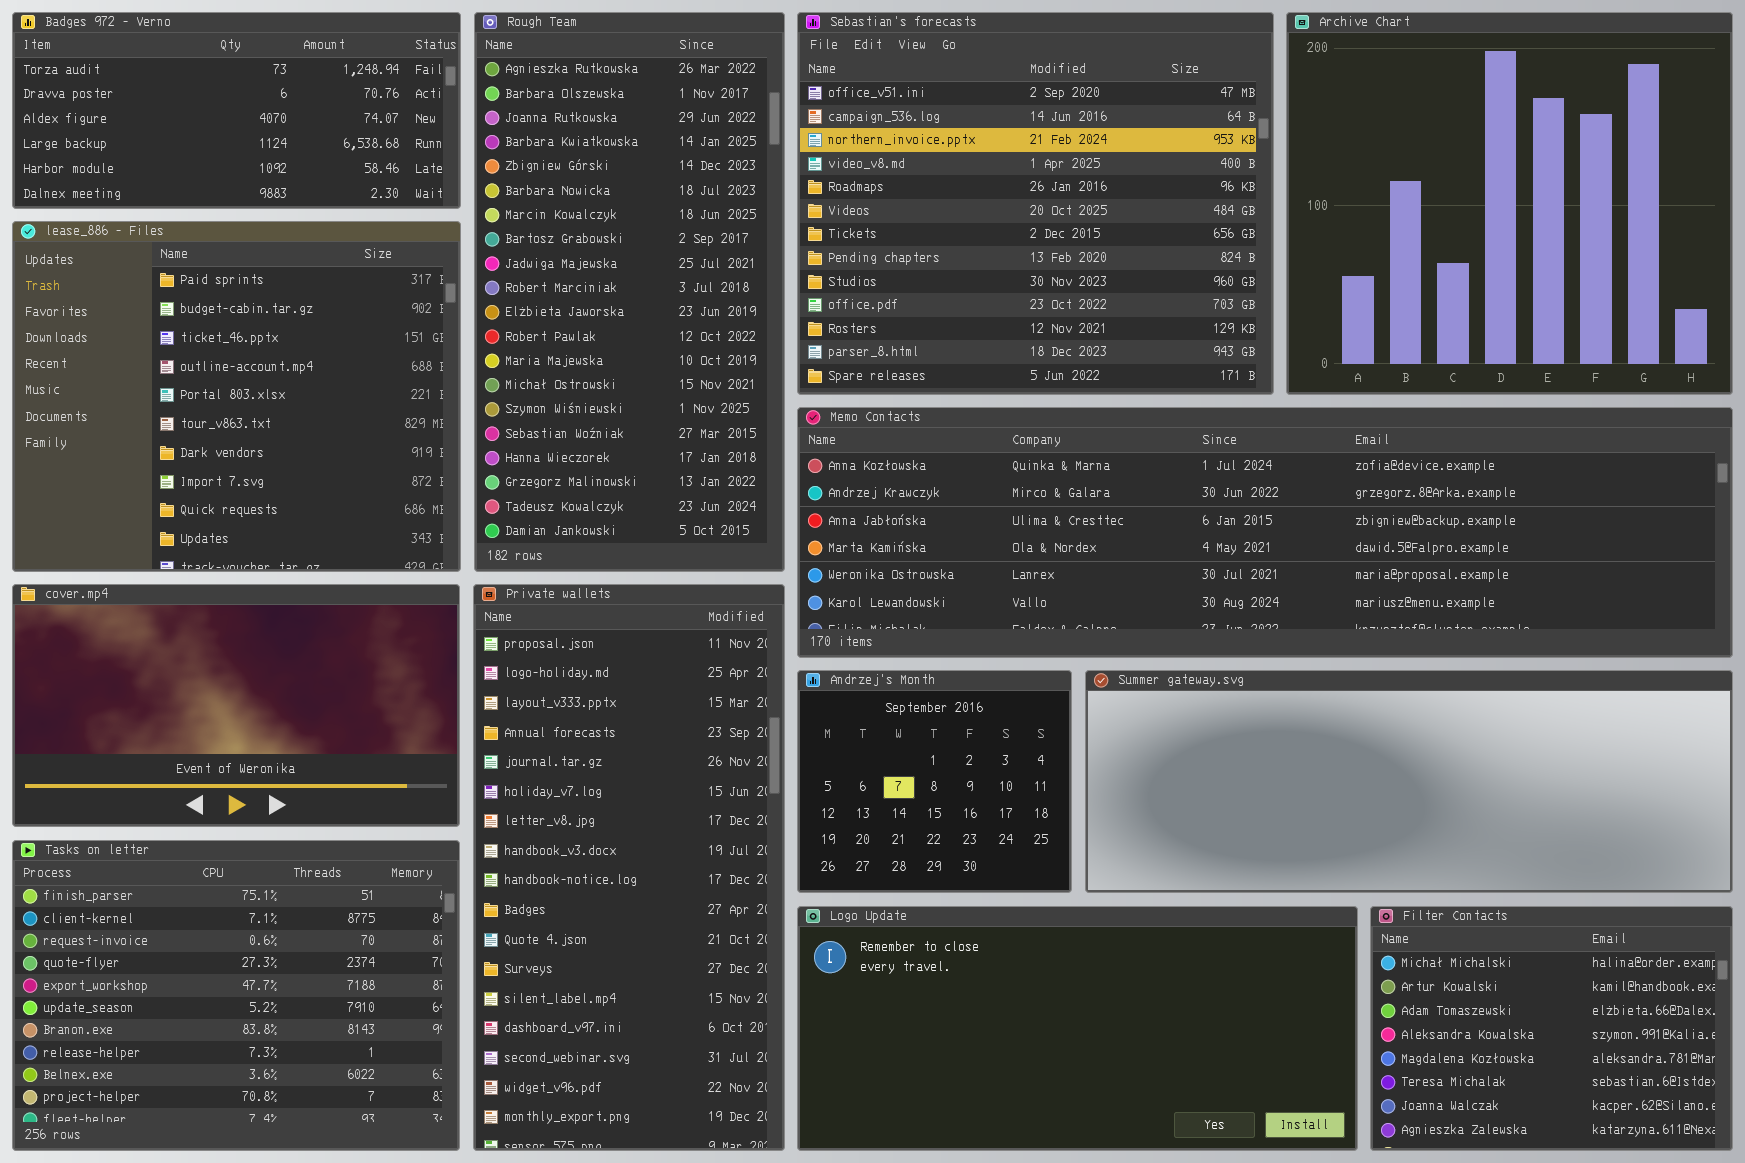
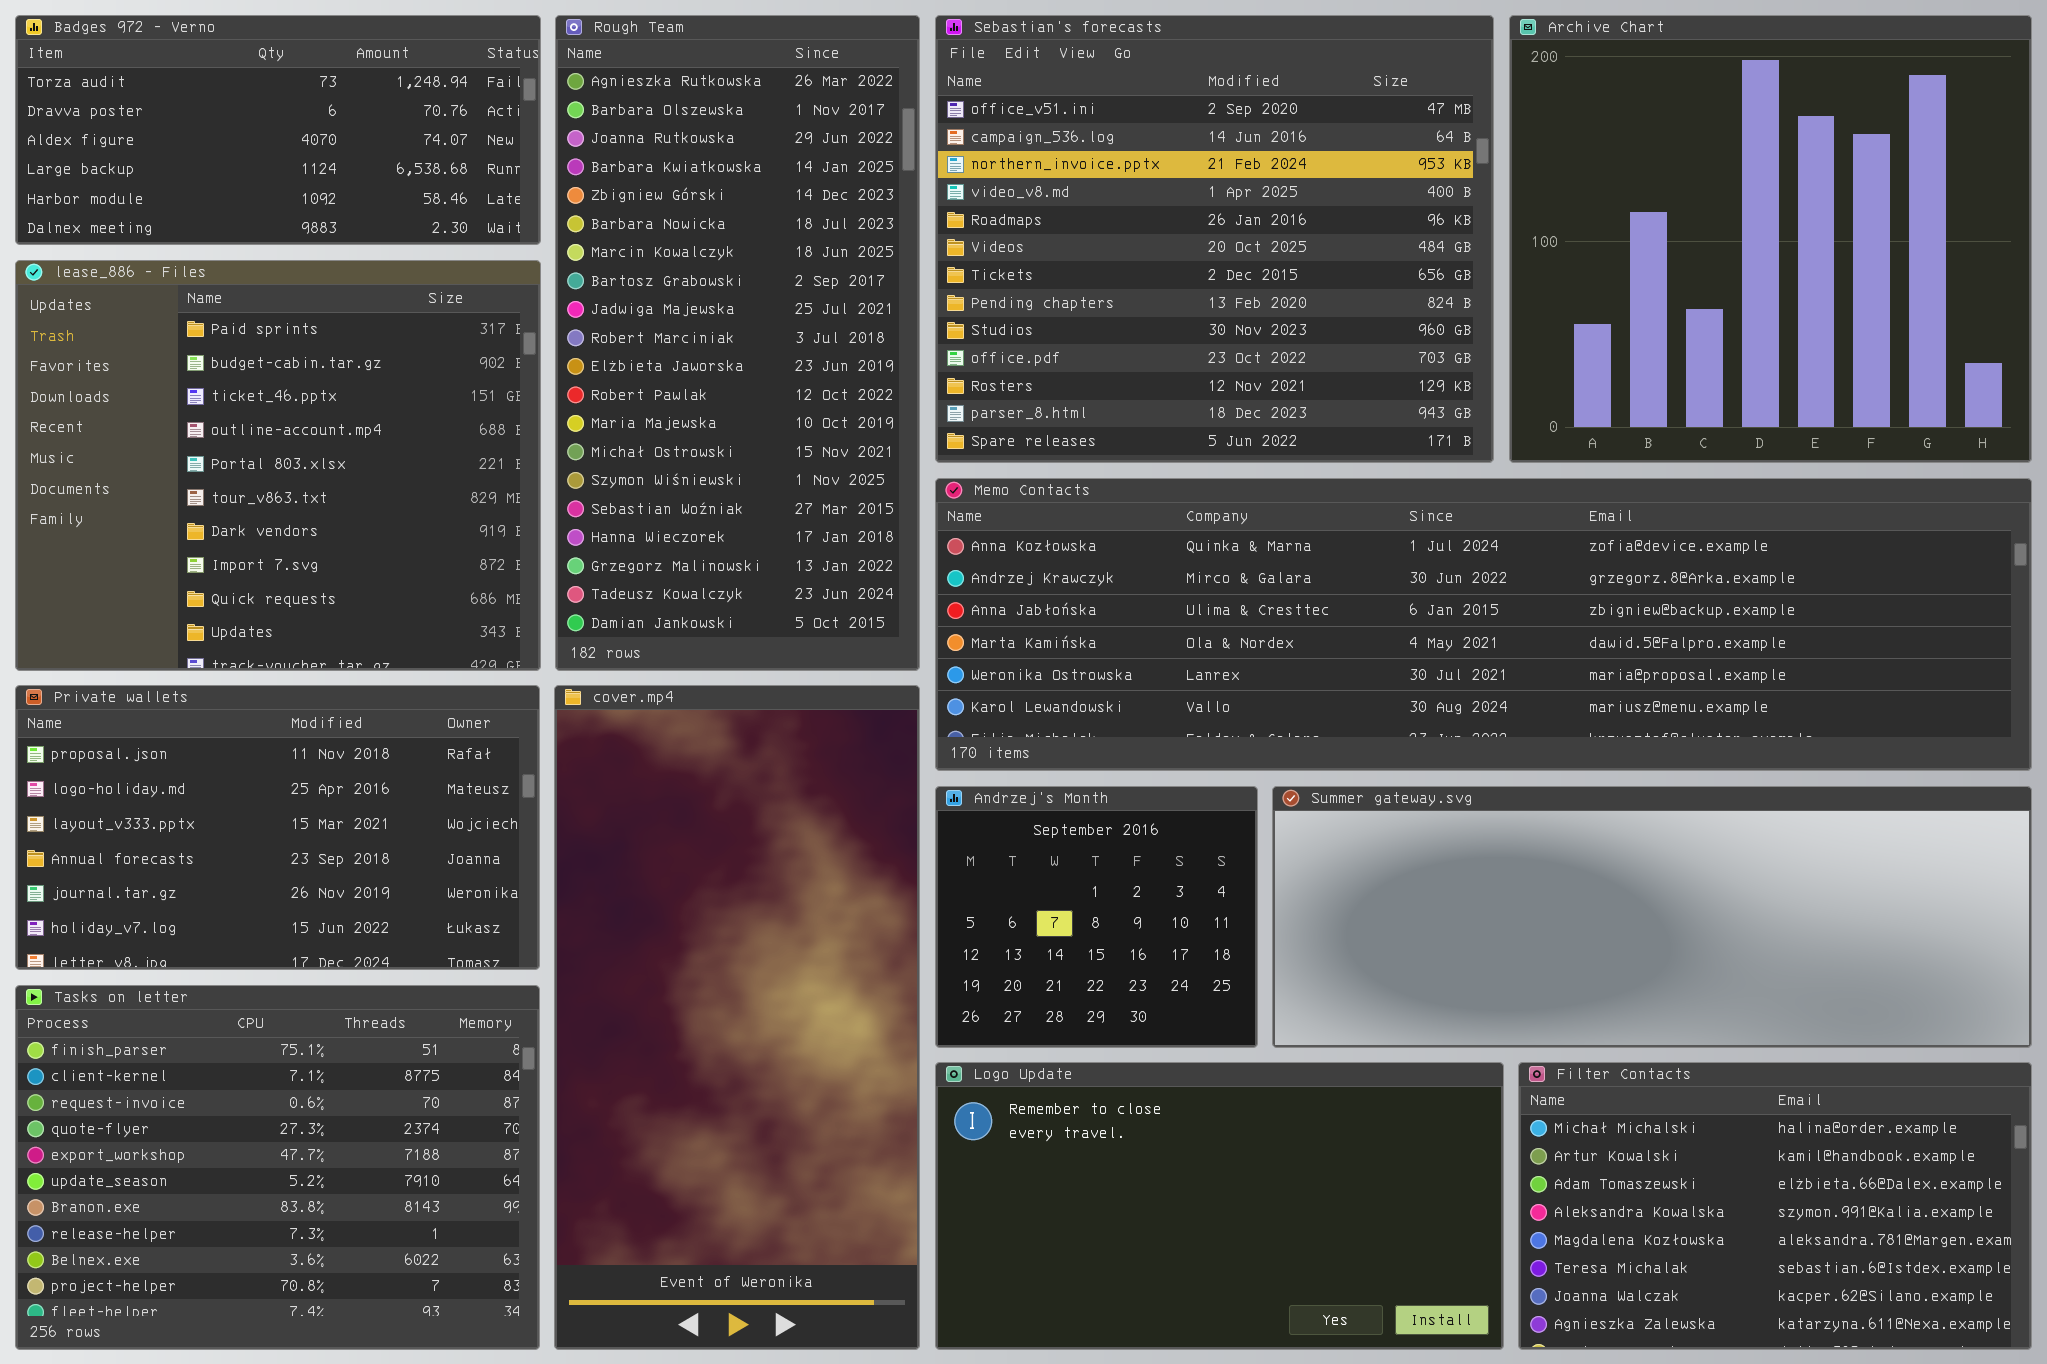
cover.mp4: [12,584,460,827] -> [554,685,920,1350], moved, resized
Private wallets: [473,584,785,1151] -> [15,685,540,970], moved, resized
Logo Update: [797,906,1358,1151] -> [935,1062,1504,1350], resized
Filter Contacts: [1370,906,1733,1151] -> [1518,1062,2032,1350], resized

